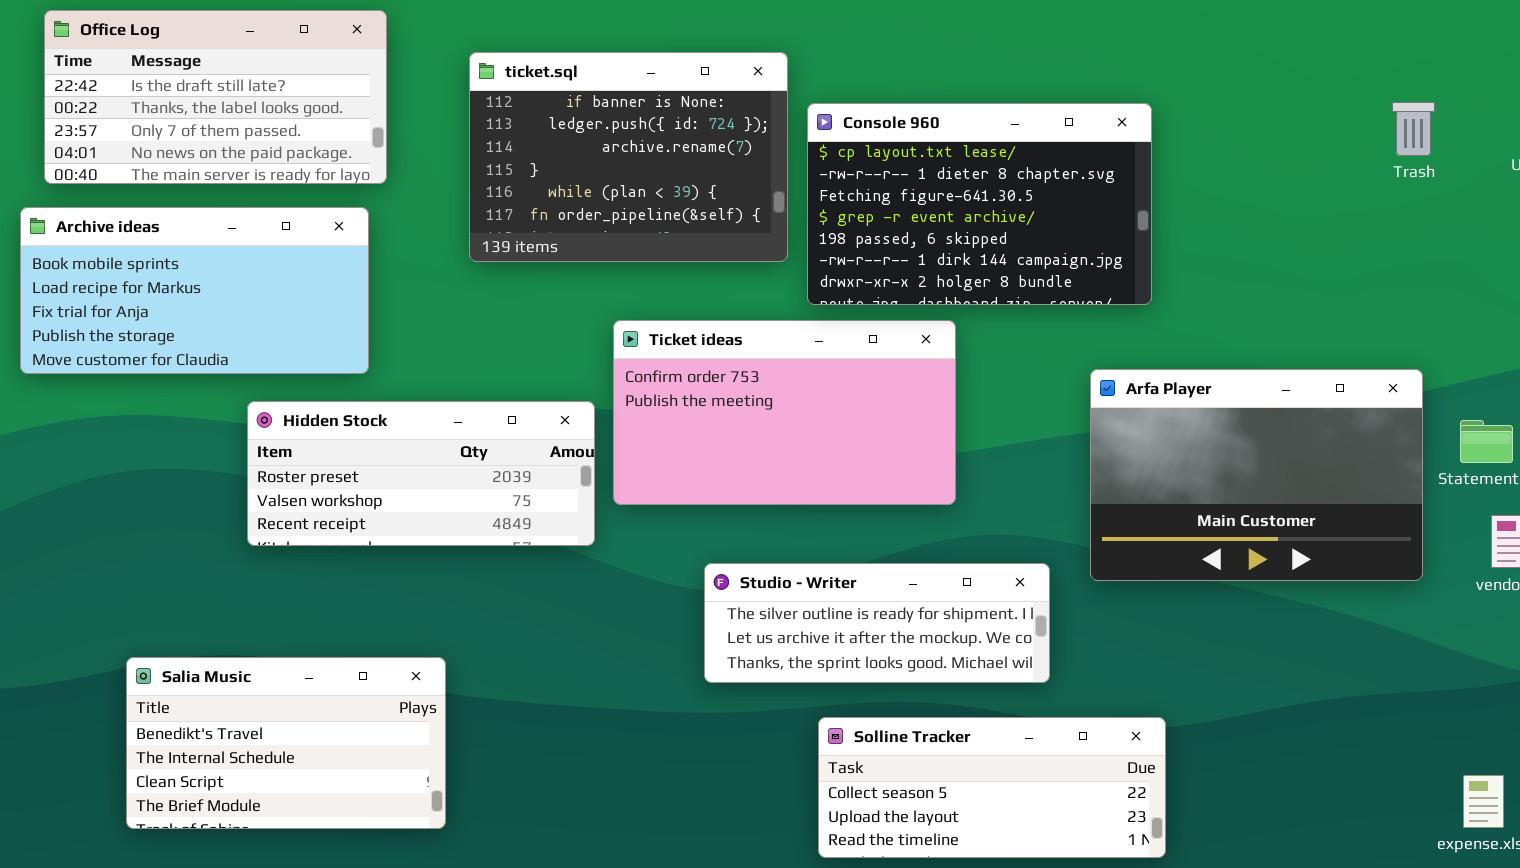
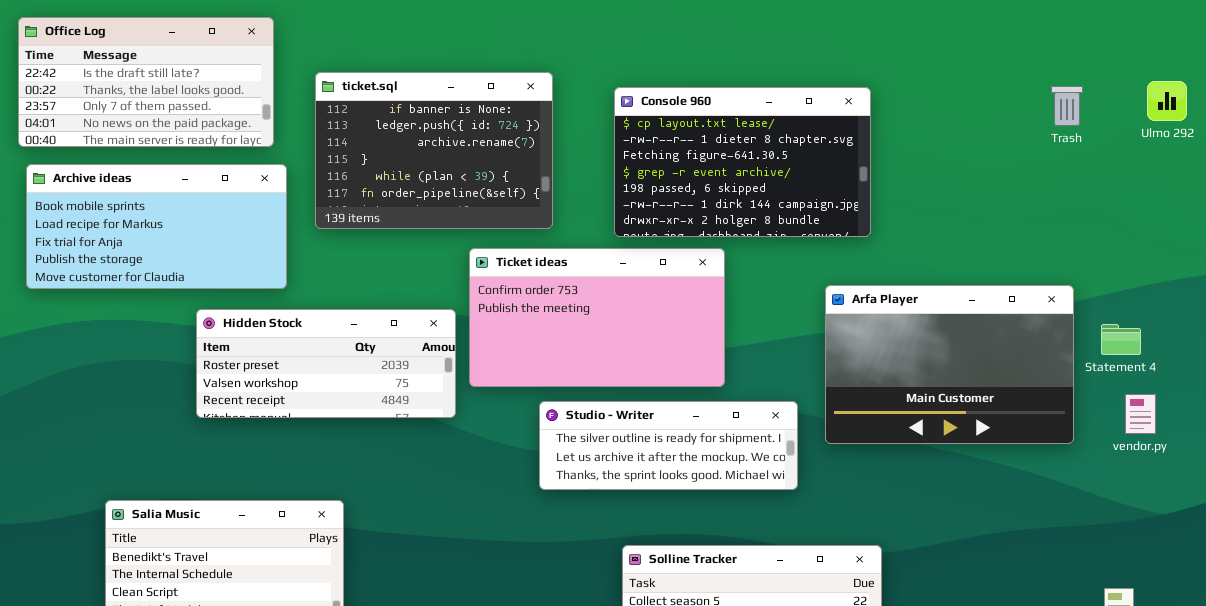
Office Log: [44,10,387,184] -> [18,17,274,147], moved
ticket.sql: [469,52,788,262] -> [315,72,553,229], moved
Studio - Writer: [704,563,1050,683] -> [539,401,798,490], moved

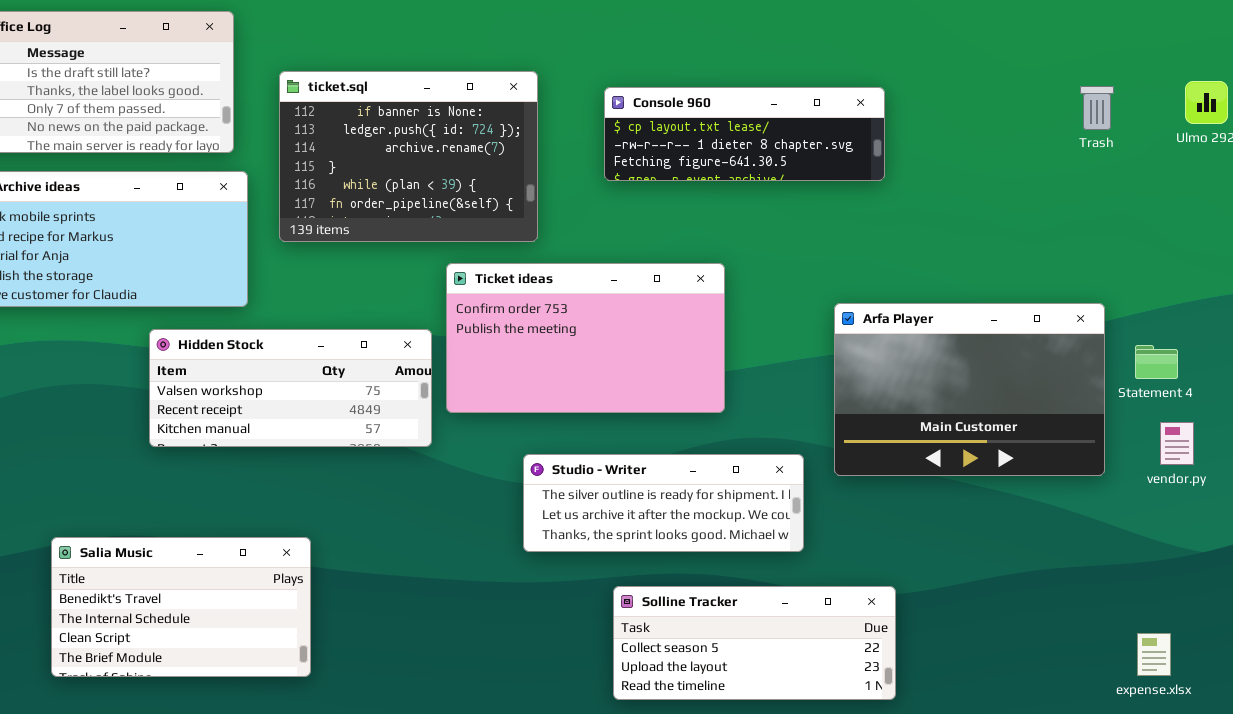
Console 960: [614,87,871,237] -> [604,87,885,181], resized
Hidden Stock: [196,309,456,418] -> [149,329,432,447], scrolled down 1 row
Studio - Writer: [539,401,798,490] -> [523,454,804,552], moved

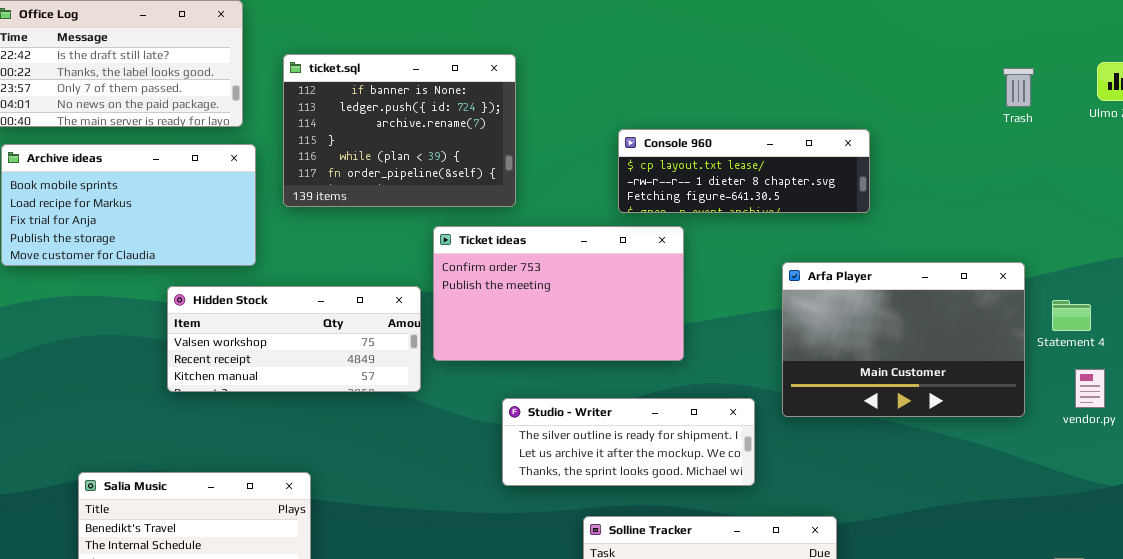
Console 960: [604,87,885,181] -> [618,129,870,213], moved

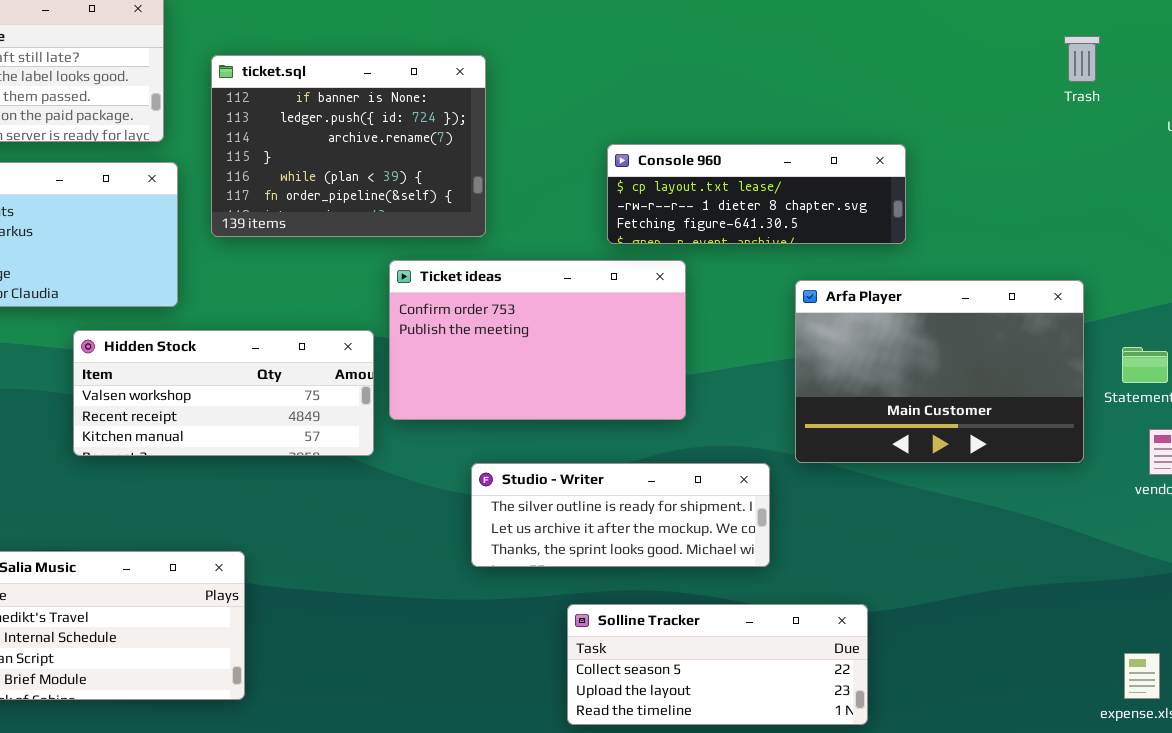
Trash: [1003,68,1034,107] -> [1064,36,1100,82], moved
Arfa Player: [782,262,1025,417] -> [795,280,1084,463], moved

